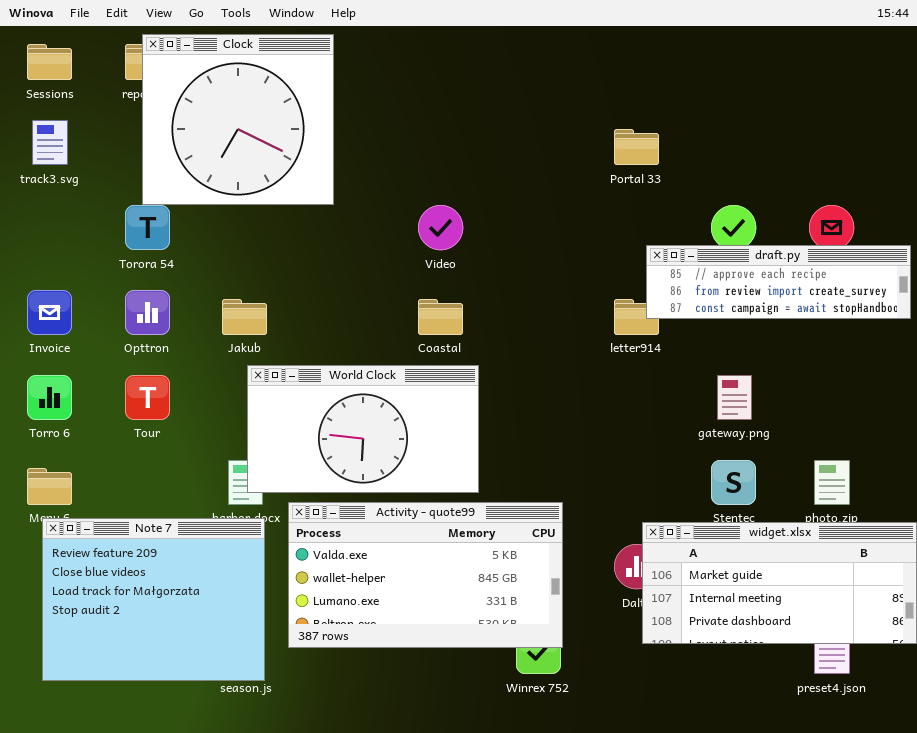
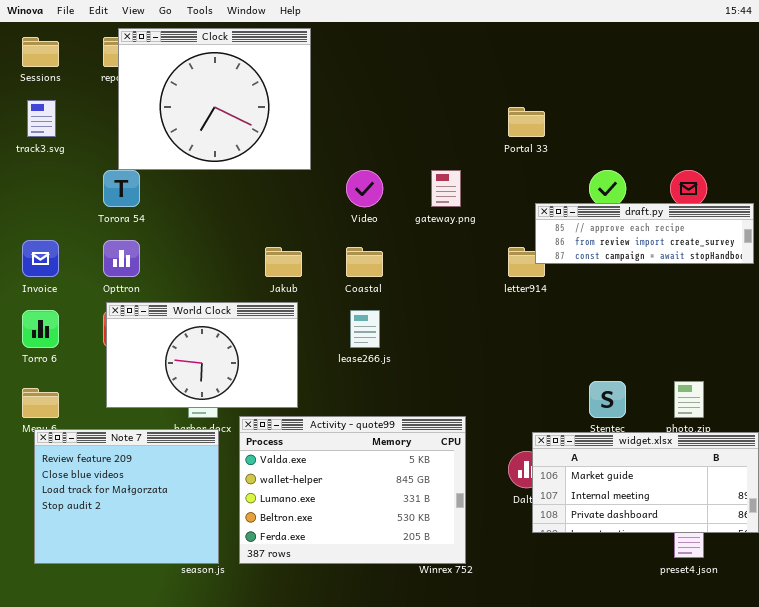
Clock: [142,34,334,205] -> [118,28,311,170], resized
Jakub: [222,299,267,335] -> [265,247,302,277], moved
World Clock: [247,365,479,493] -> [106,302,298,408], moved
gateway.png: [717,375,752,420] -> [431,170,461,207], moved
Activity - quote99: [288,502,563,648] -> [239,416,466,564], resized

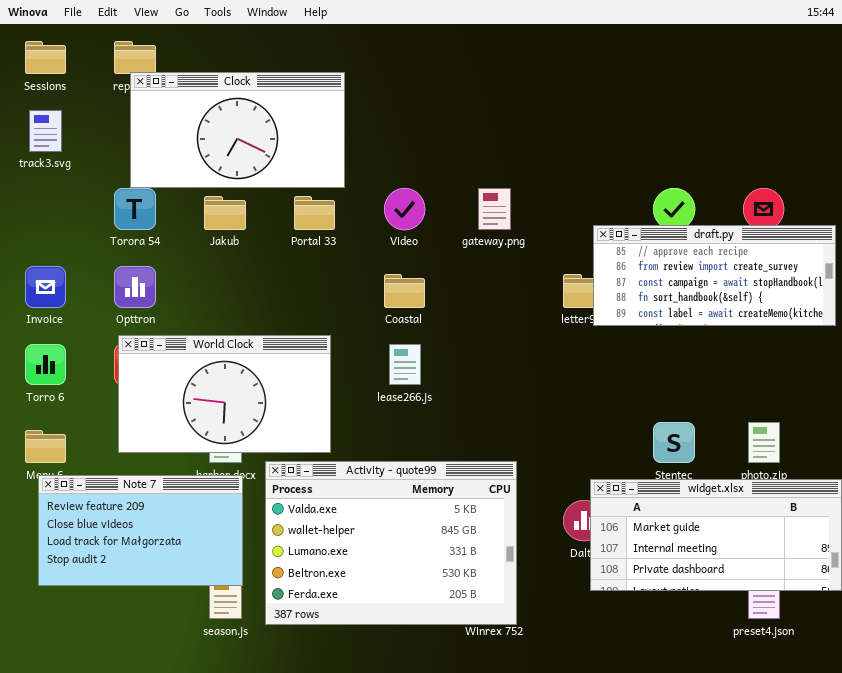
Clock: [118,28,311,170] -> [130,72,345,188], resized
Portal 33: [508,107,545,137] -> [294,196,335,230], moved
draft.py: [535,203,754,264] -> [593,225,836,326], resized
Jakub: [265,247,302,277] -> [204,196,246,230], moved
Note 7: [34,429,219,564] -> [38,475,243,586], resized

